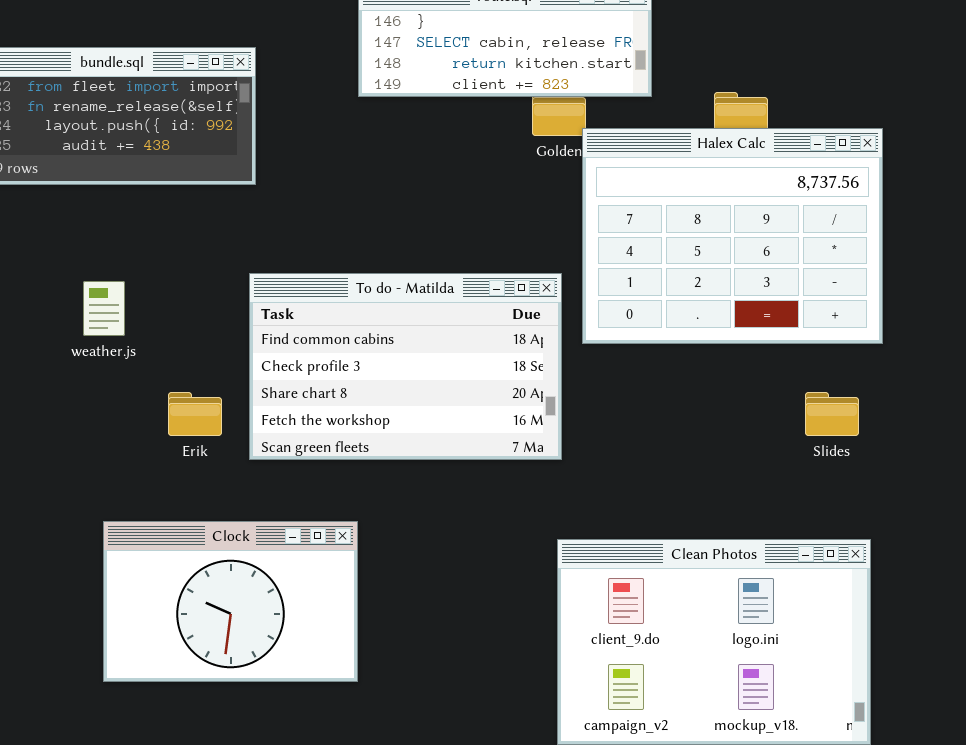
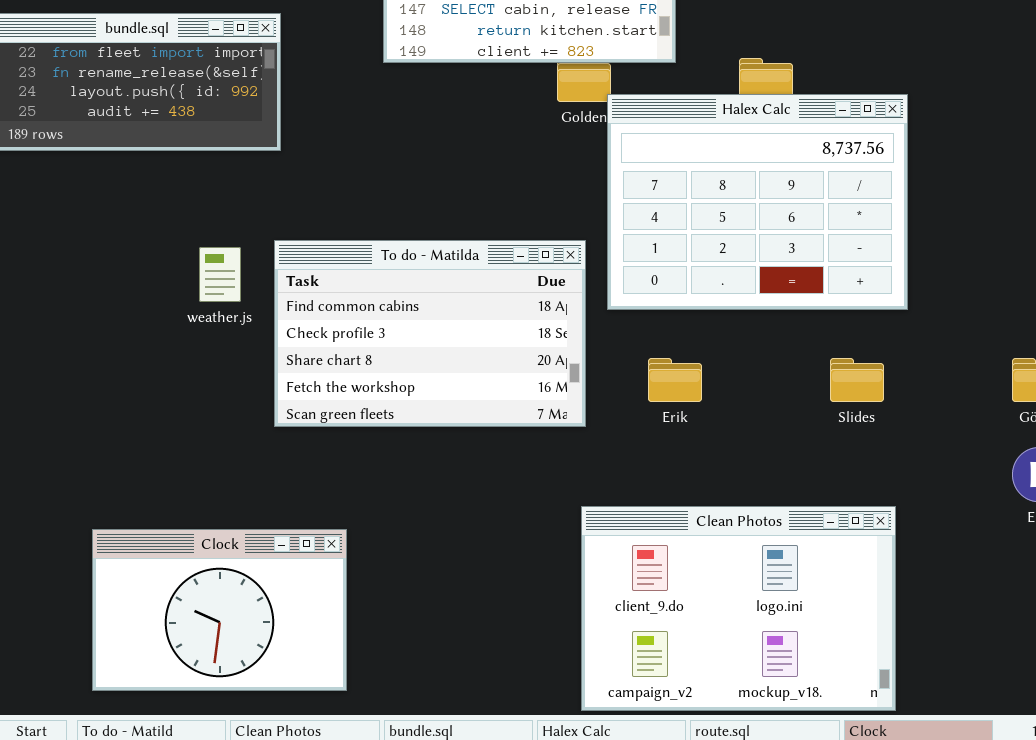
weather.js: [83,281,125,336] -> [199,247,241,302], moved
Erik: [168,392,222,436] -> [648,358,702,402], moved
Clock: [103,521,358,682] -> [92,529,347,691], moved

